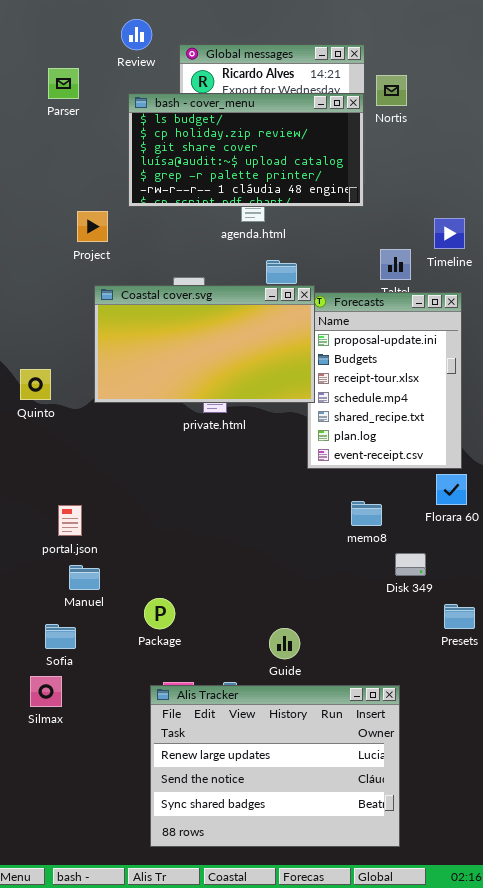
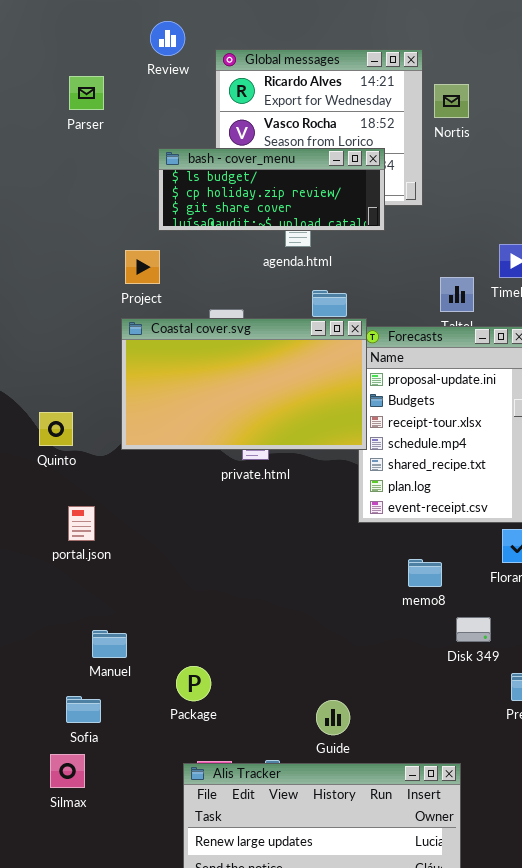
bash - cover_menu: [128,93,364,207] -> [158,148,385,231], resized
Project: [77,211,108,242] -> [125,250,160,284], moved
portal.json: [58,505,82,536] -> [68,506,95,541], moved

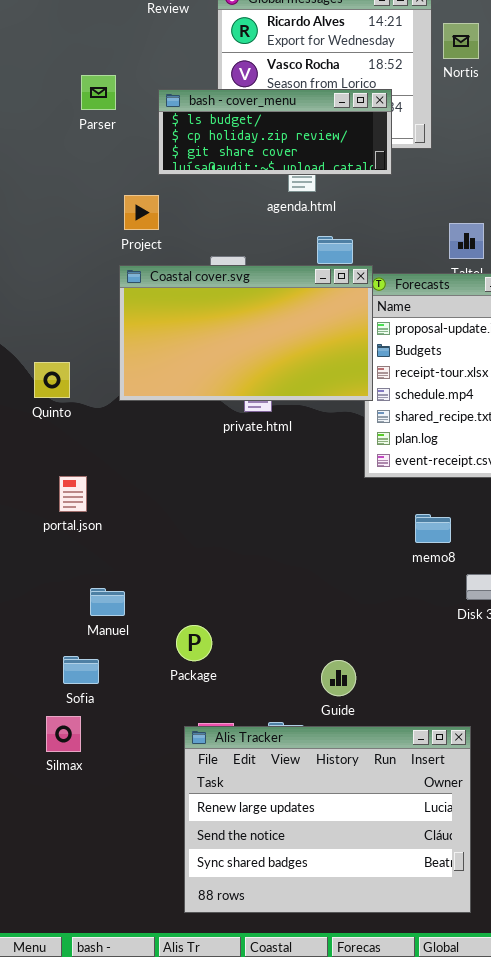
Parser: [69,76,104,110] -> [81,75,116,110], moved
portal.json: [68,506,95,541] -> [59,476,87,512], moved

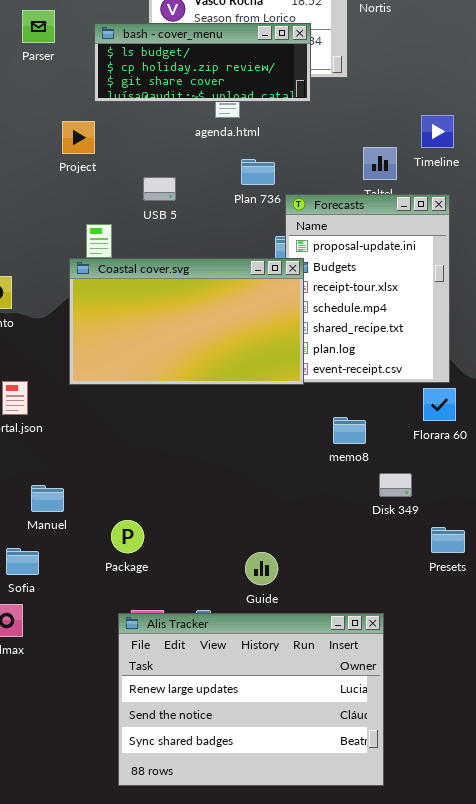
Coastal cover.svg: [119,265,373,401] -> [69,258,304,385], moved

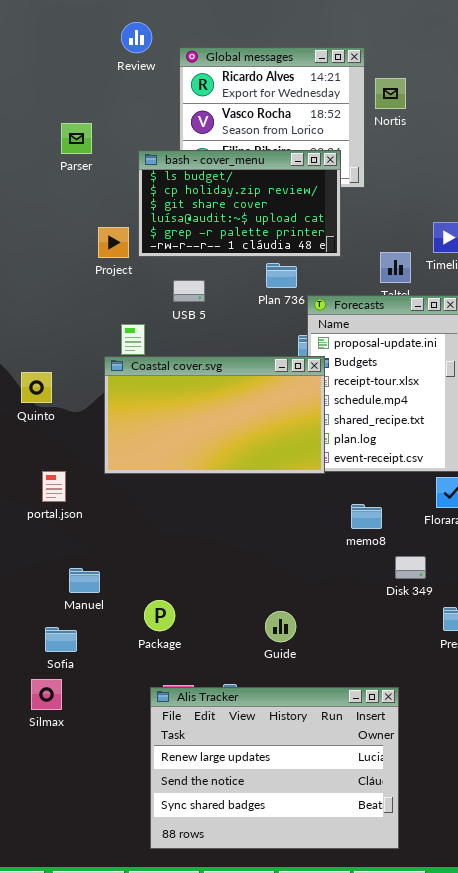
bash - cover_menu: [94,23,311,102] -> [138,150,341,257], moved, resized
Guide: [245,552,278,585] -> [265,611,296,642], moved

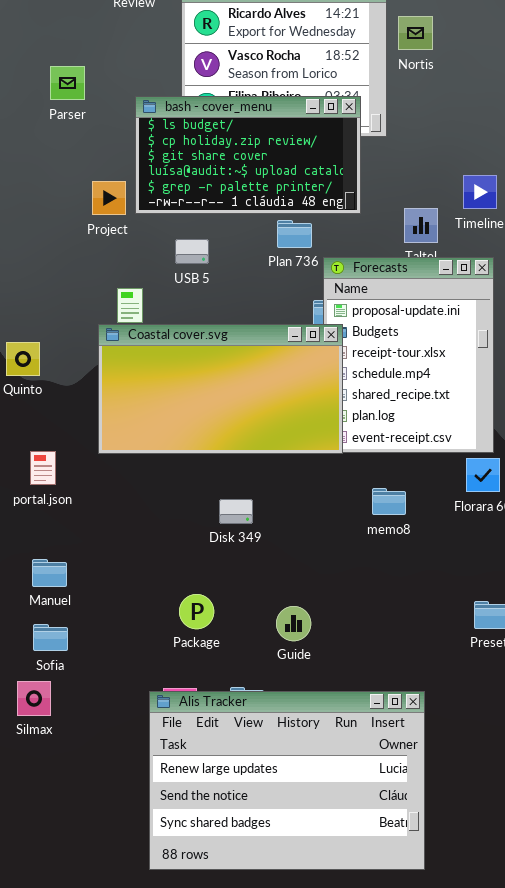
Disk 349: [395,556,426,579] -> [219,499,253,524], moved
Manuel: [69,568,100,593] -> [32,559,67,587], moved
Package: [144,600,175,631] -> [179,594,214,629], moved

